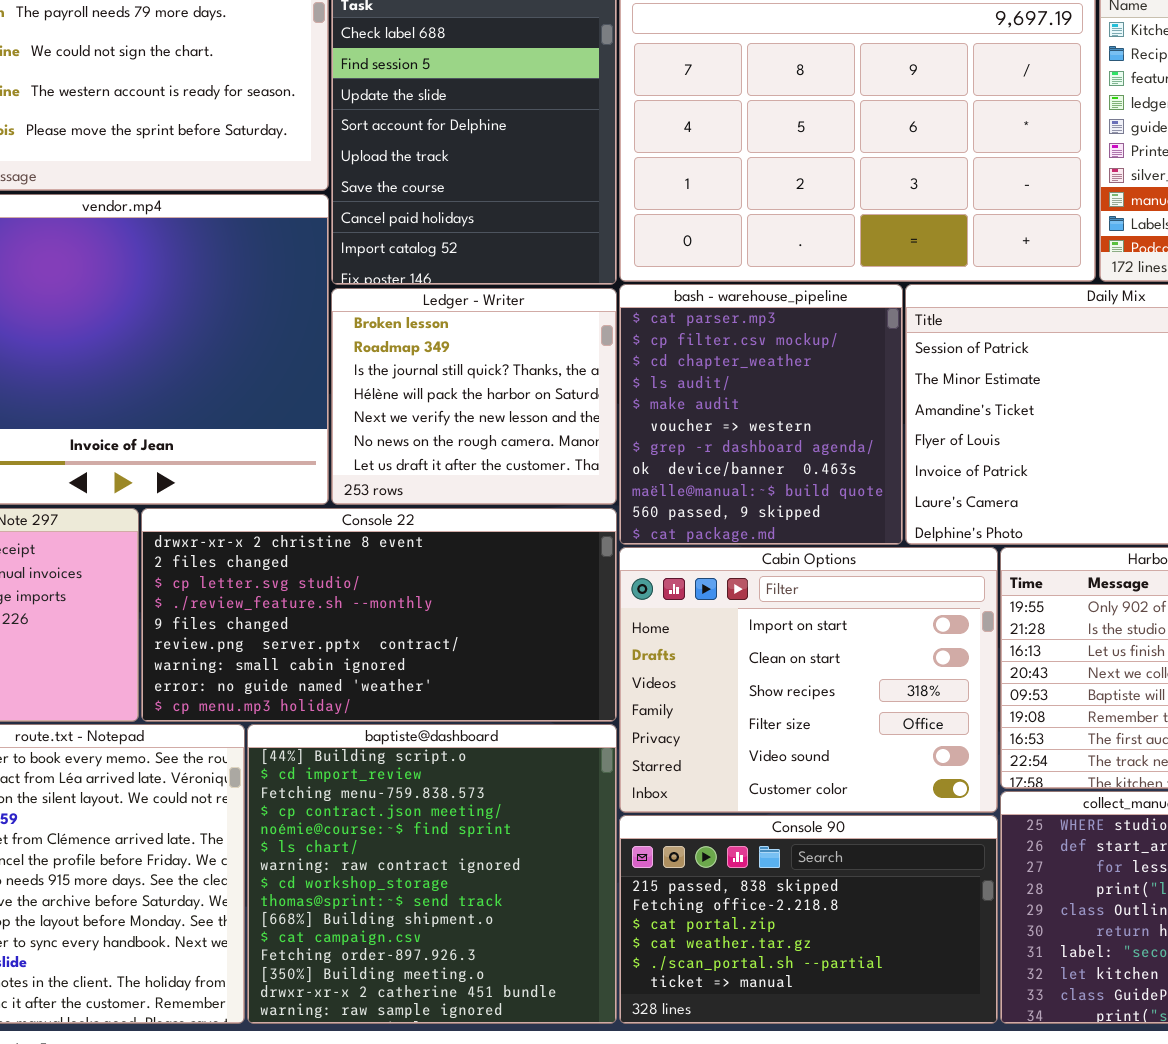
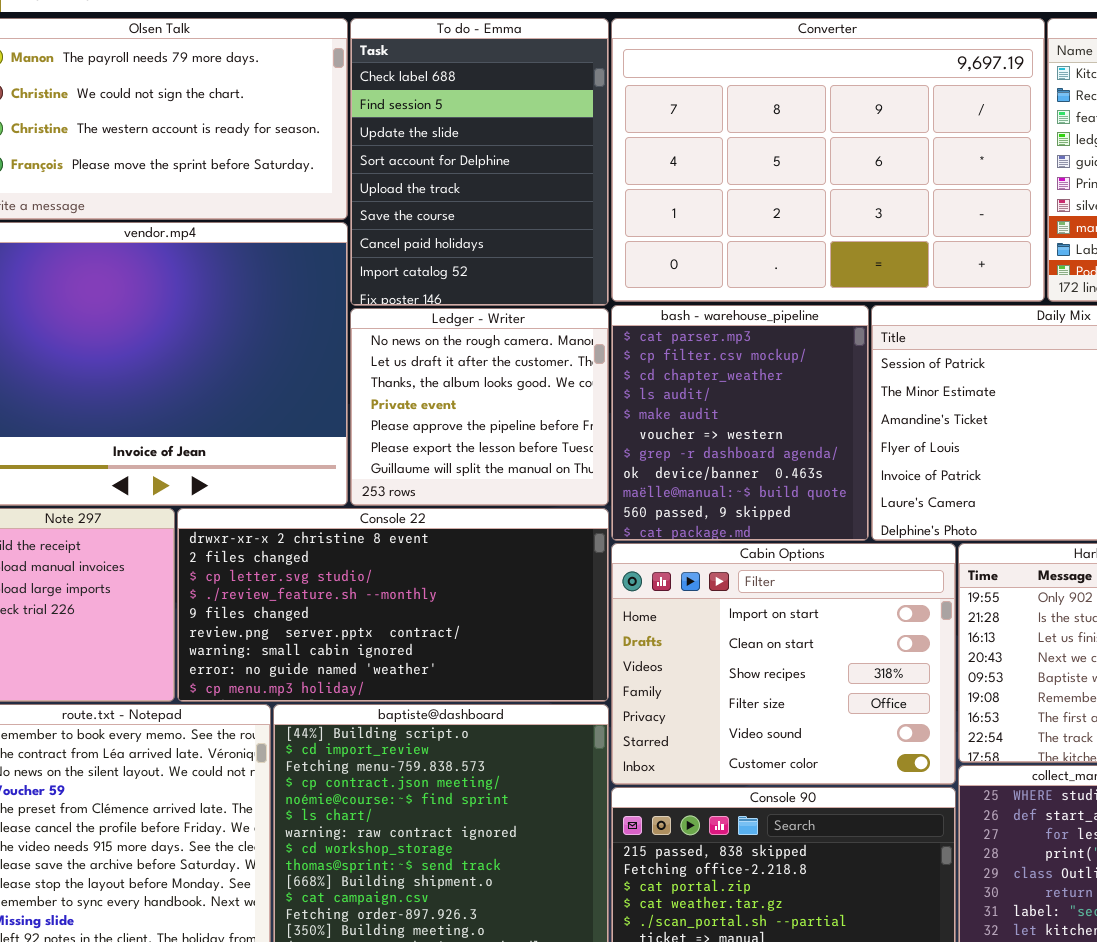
Ledger - Writer: [331,288,617,505] -> [350,308,609,506], scrolled down 5 rows

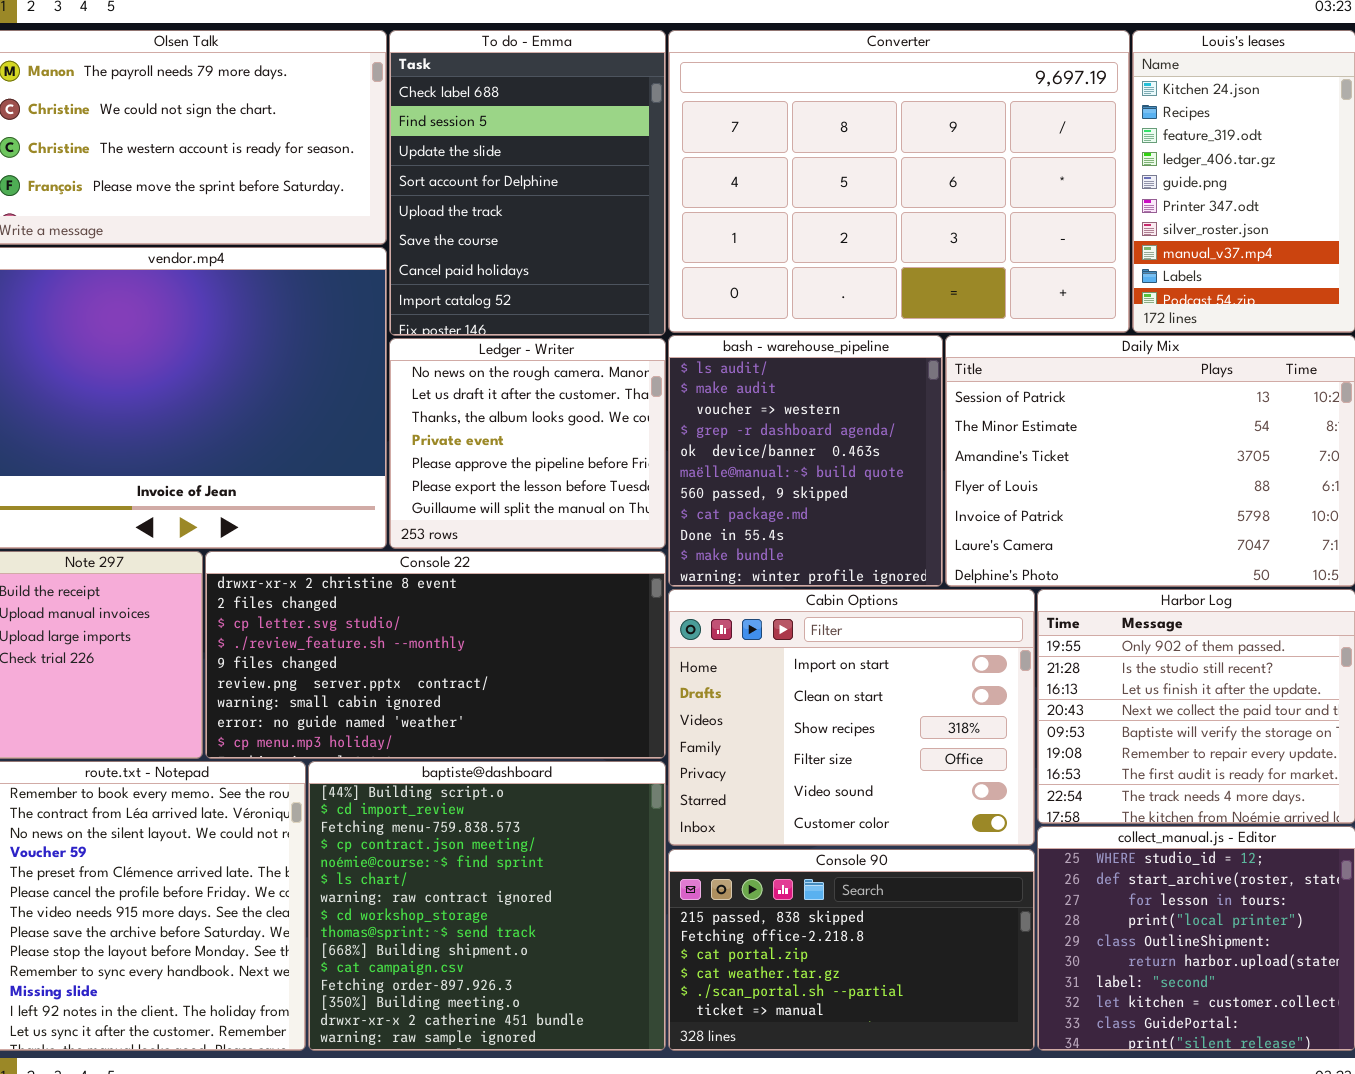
bash - warehouse_pipeline: [611,305,869,541] -> [668,335,943,587], scrolled down 3 rows

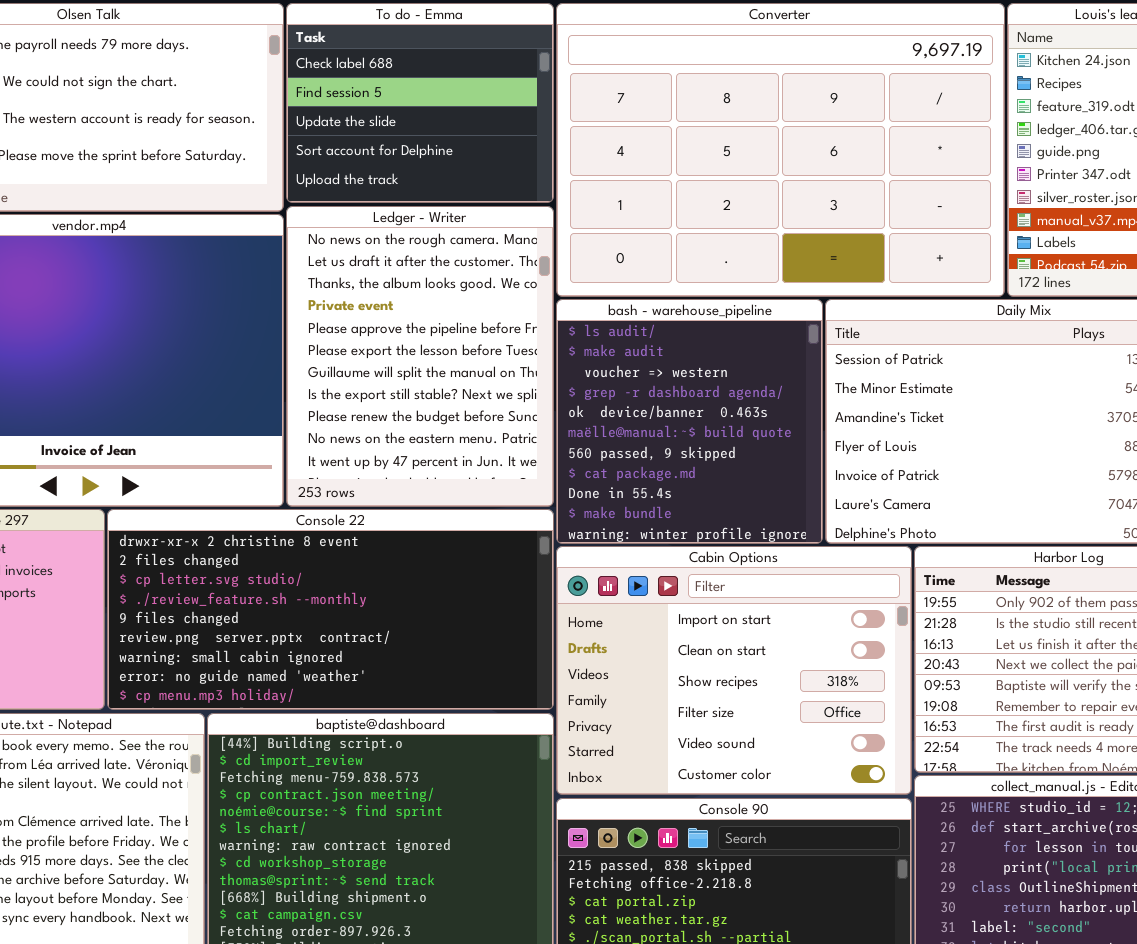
To do - Emma: [389,30,666,336] -> [286,3,554,203], resized
Ledger - Writer: [389,338,666,549] -> [286,206,554,507], resized

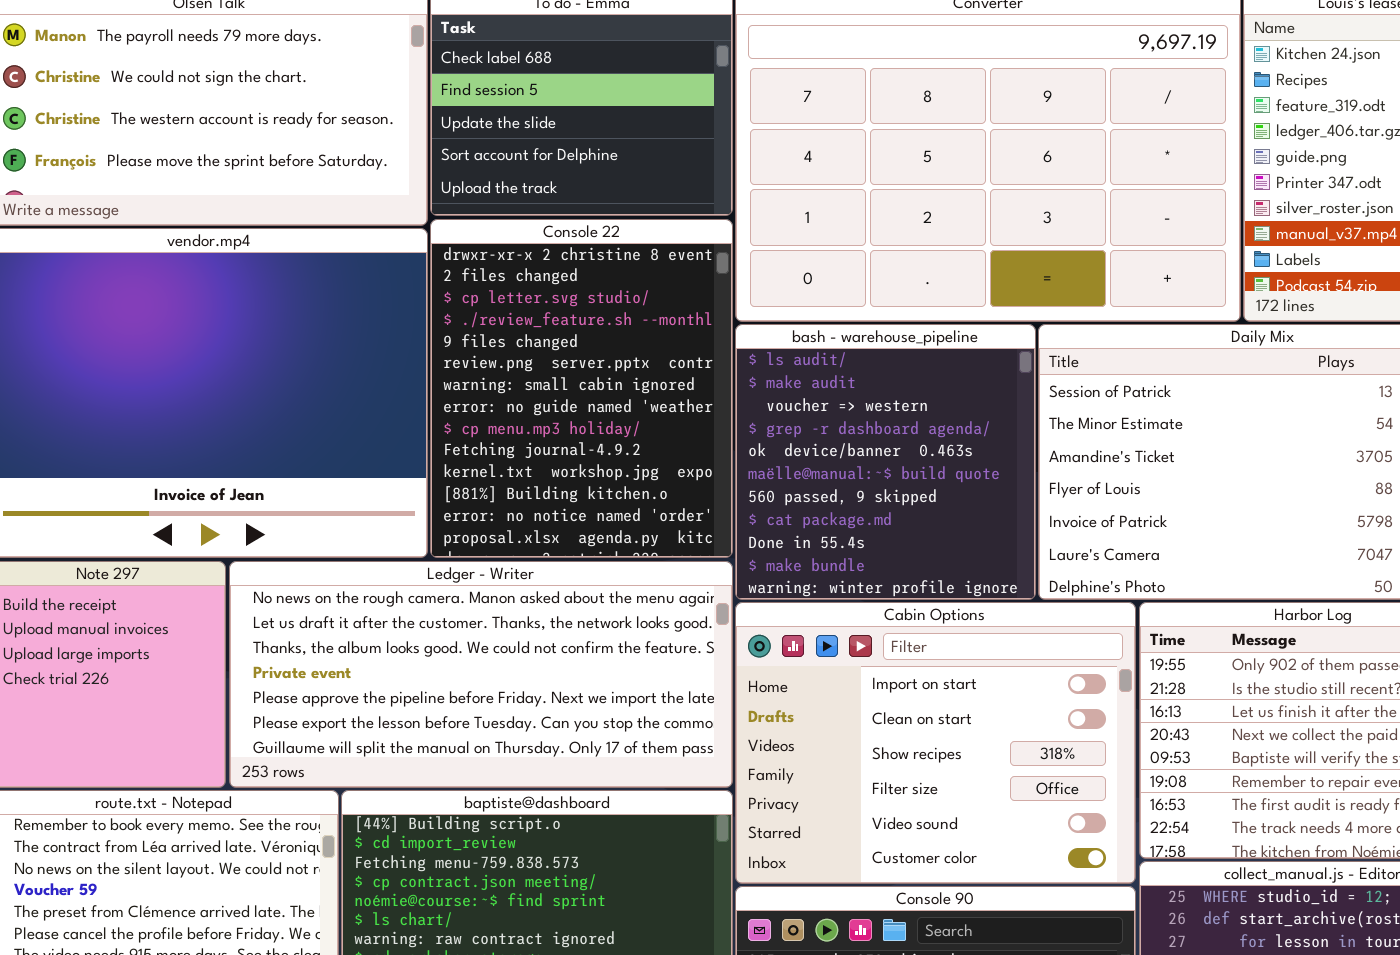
Ledger - Writer: [286,206,554,507] -> [229,561,733,788], moved, resized
Console 22: [107,509,554,710] -> [430,219,733,558], moved, resized

